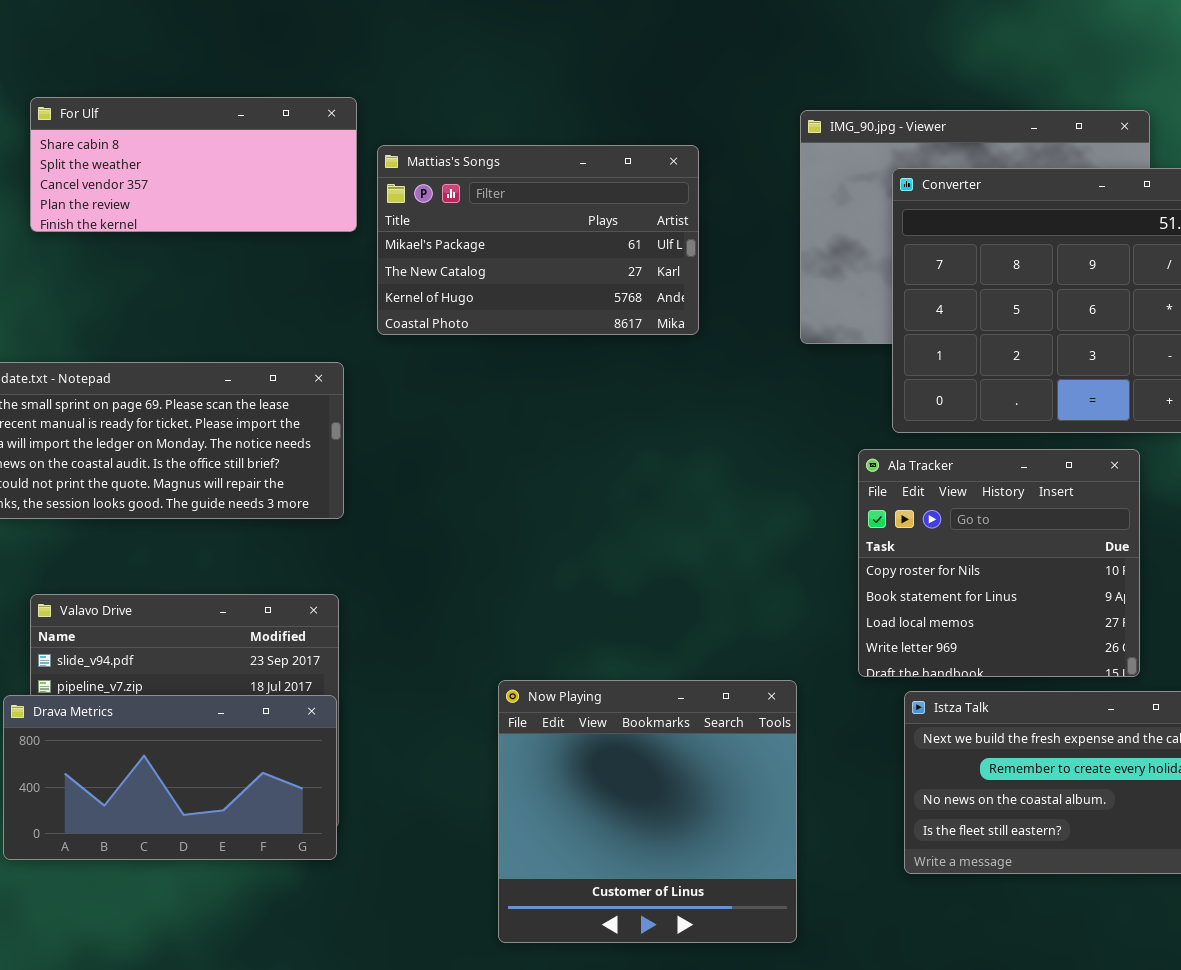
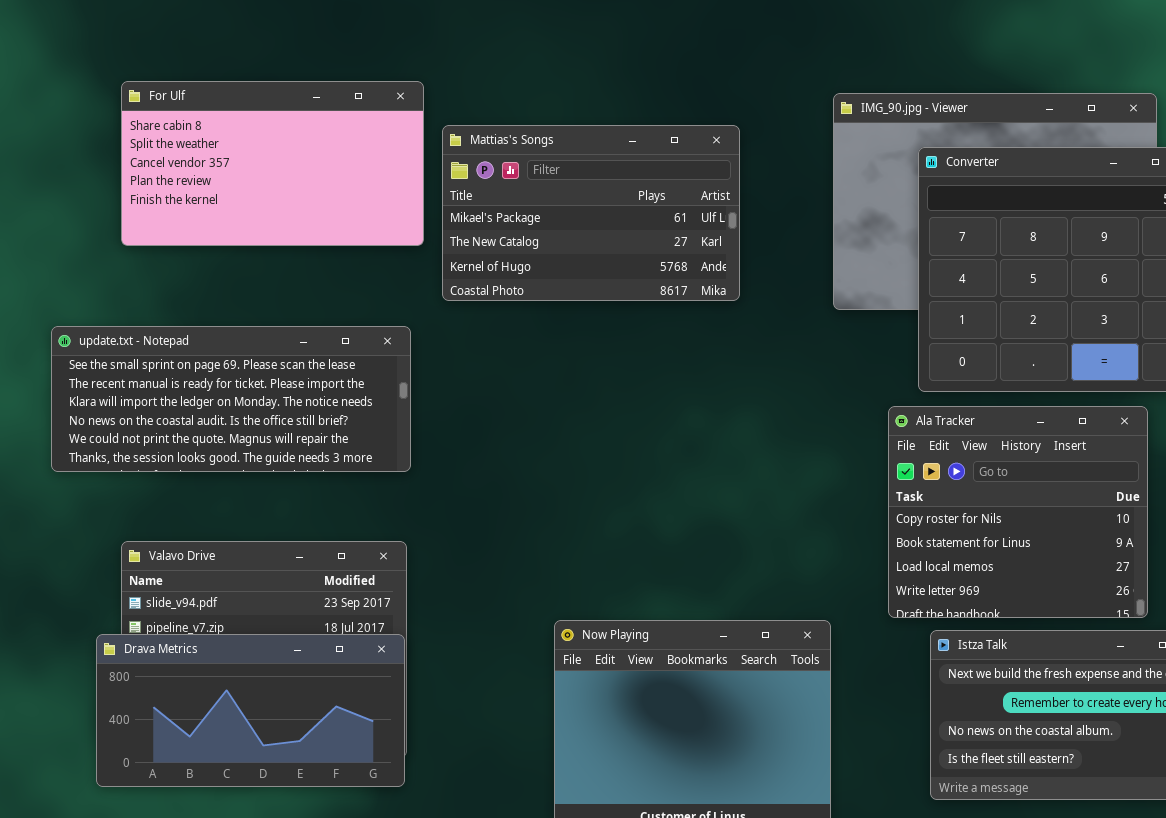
For Ulf: [30,97,357,232] -> [121,81,424,246], resized

